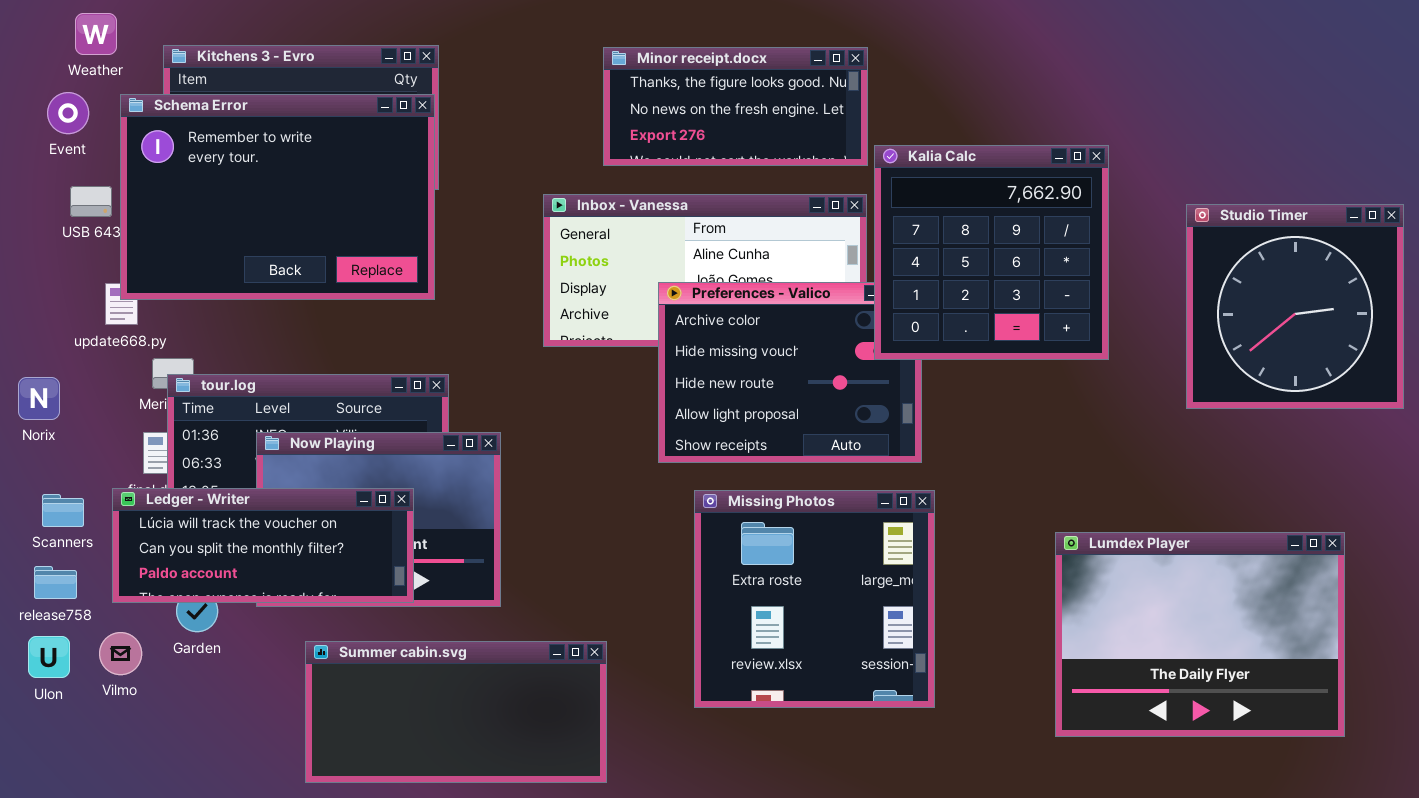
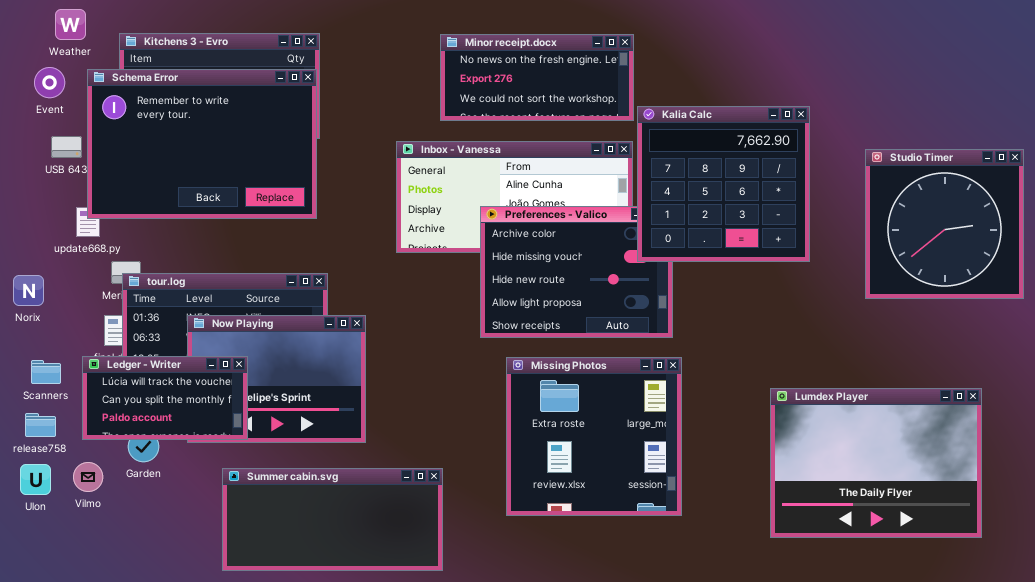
Minor receipt.docx: [603,47,868,166] -> [440,34,634,121], scrolled down 1 row
Ledger - Writer: [112,488,414,603] -> [82,356,248,440], resized

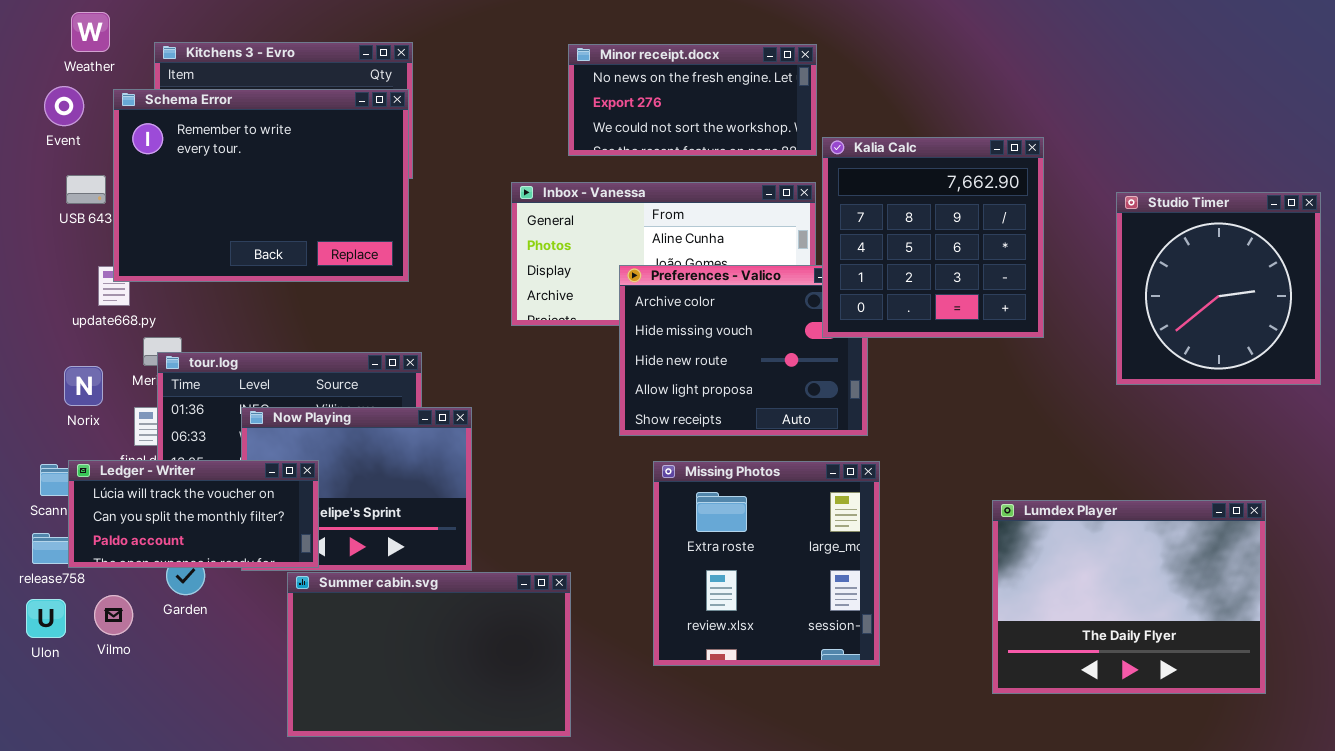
Norix: [13,275,44,306] -> [64,366,103,406], moved
Ledger - Writer: [82,356,248,440] -> [68,460,319,568], resized
Summer cabin.svg: [222,468,443,571] -> [287,572,571,737], resized

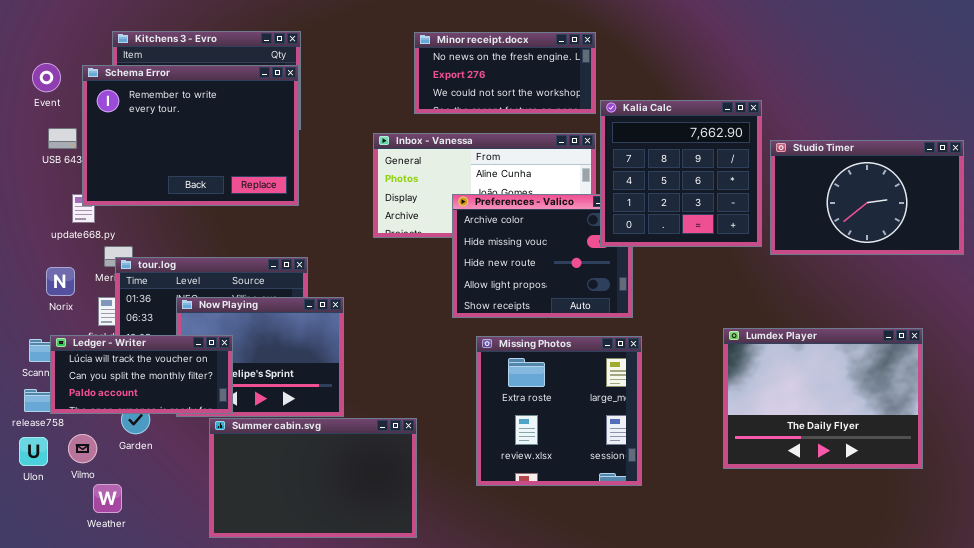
Weather: [71,12,110,52] -> [93,484,122,513], moved
Studio Timer: [1116,192,1321,385] -> [770,140,964,255], resized
Lumdex Player: [992,500,1266,694] -> [723,328,923,469], moved

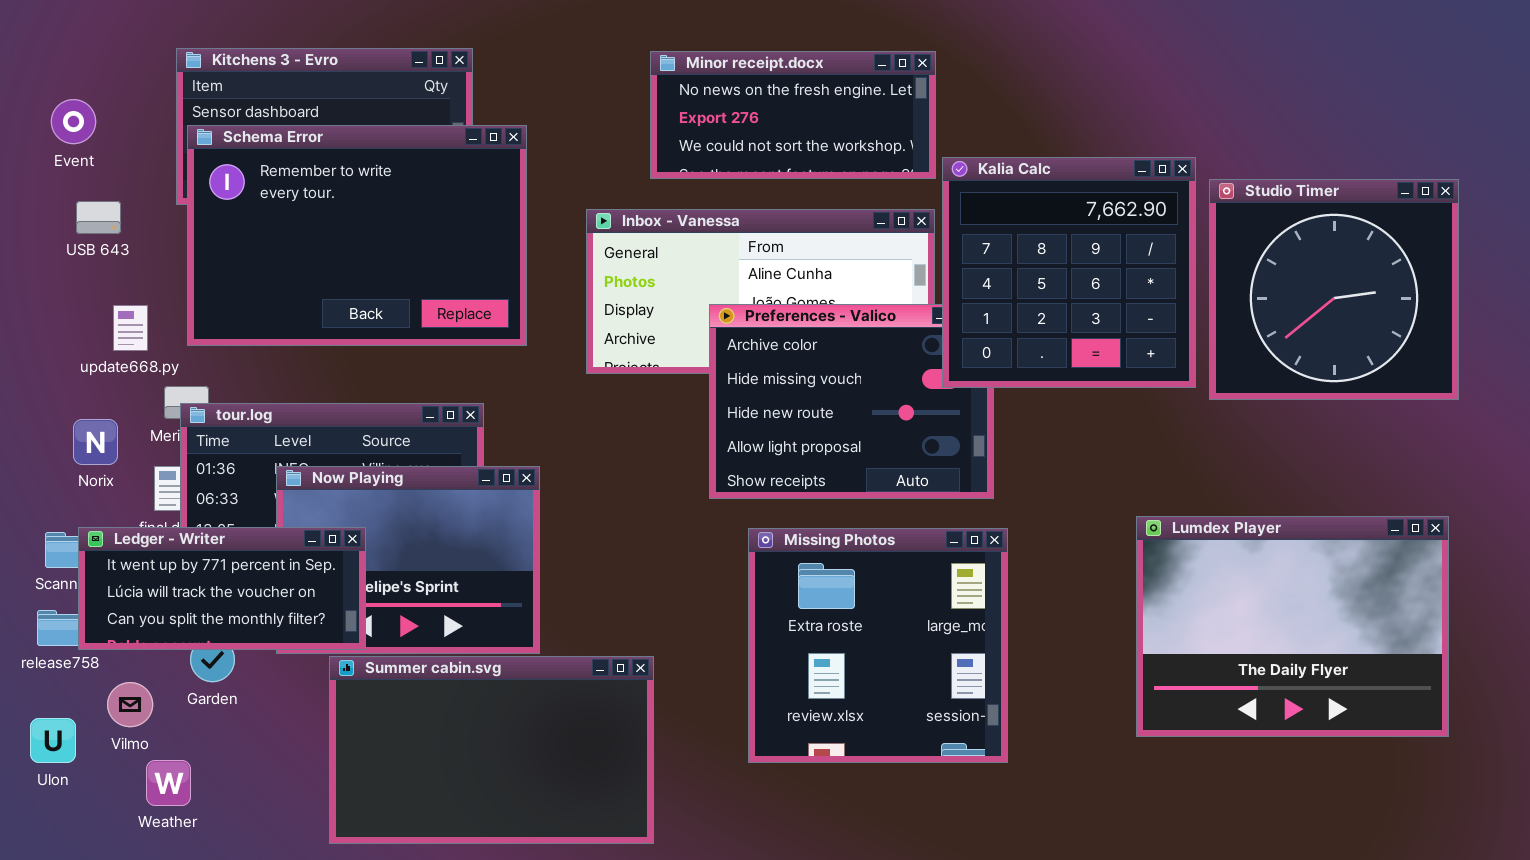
Schema Error: [82,65,299,206] -> [187,125,527,346], moved
Studio Timer: [770,140,964,255] -> [1209,179,1459,400], resized
Ledger - Writer: [50,335,233,414] -> [78,527,366,650], scrolled up 1 row
Ulon: [19,437,48,466] -> [30,718,76,763], moved

